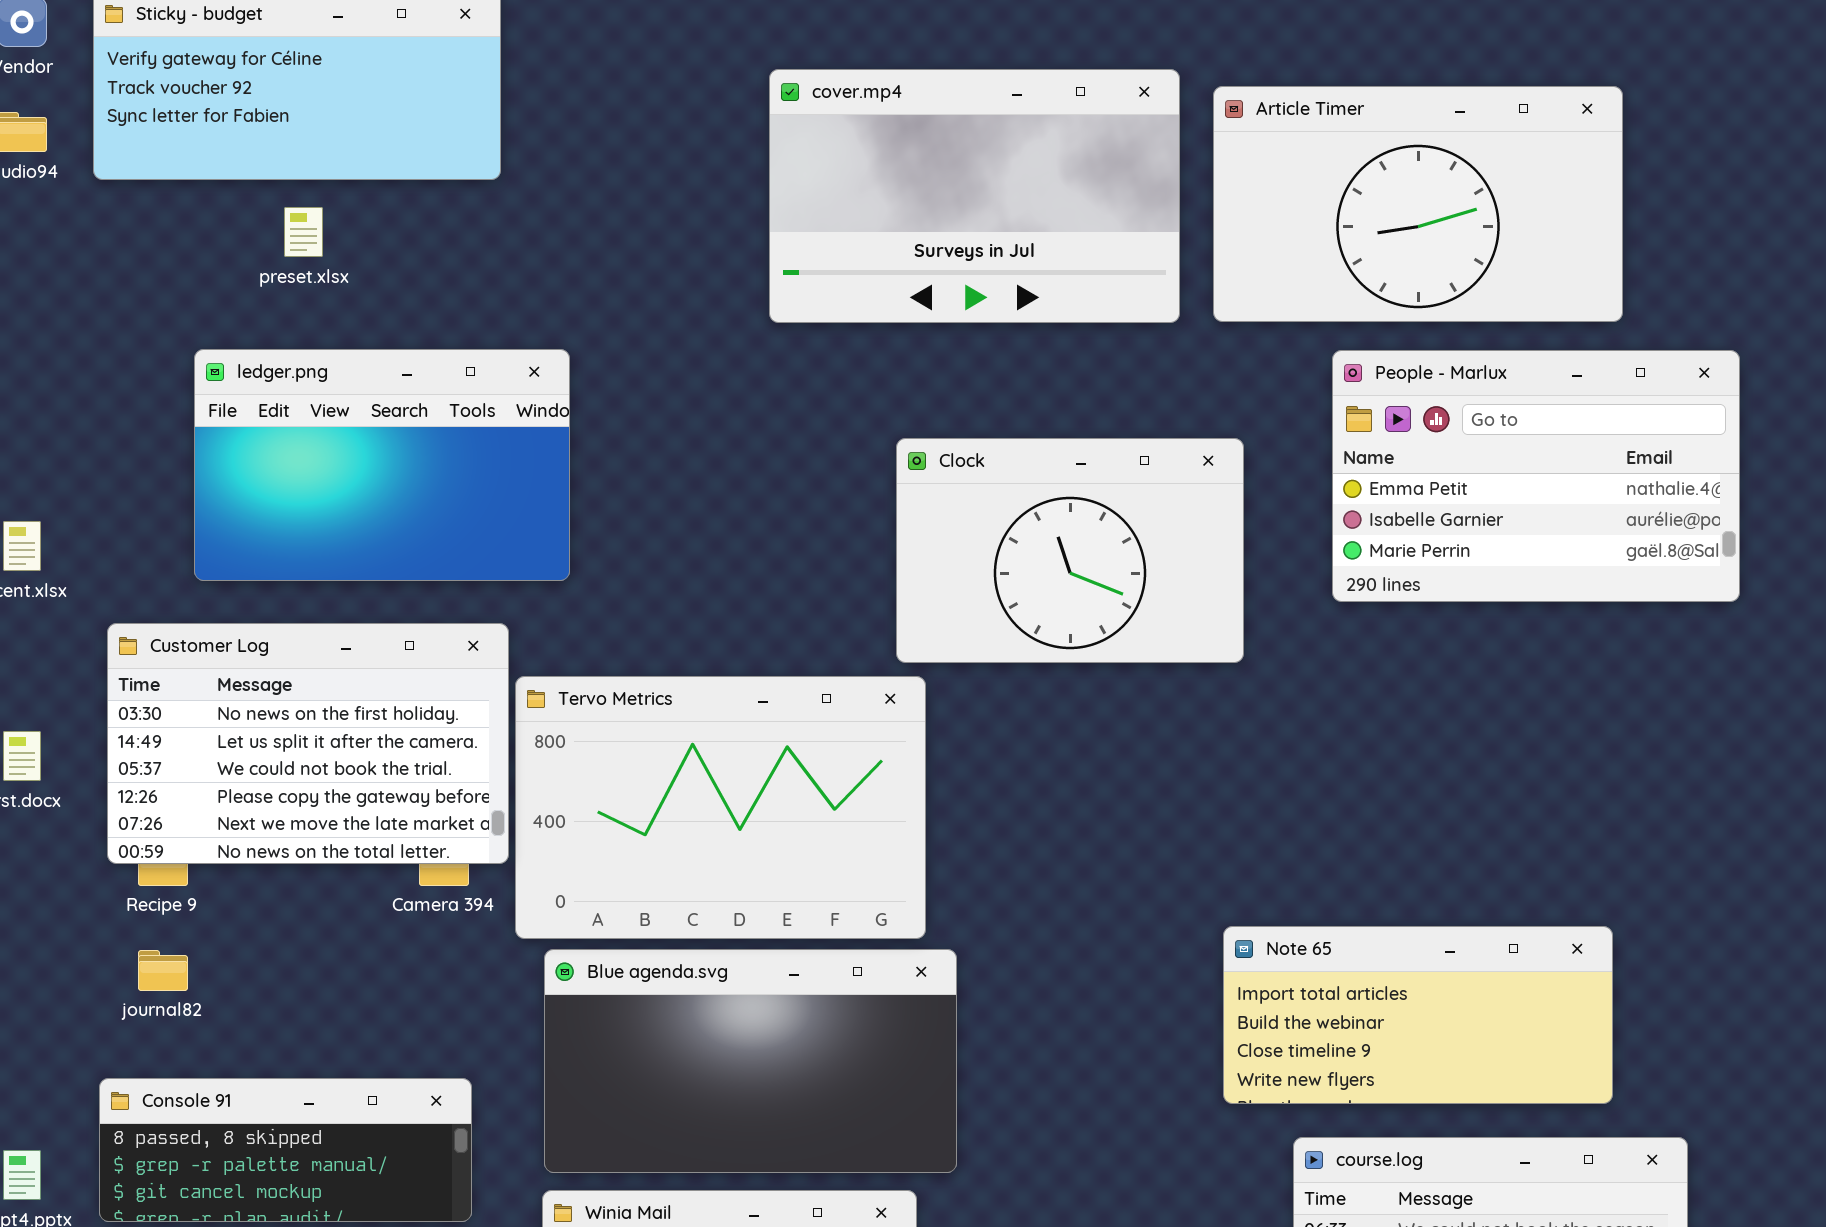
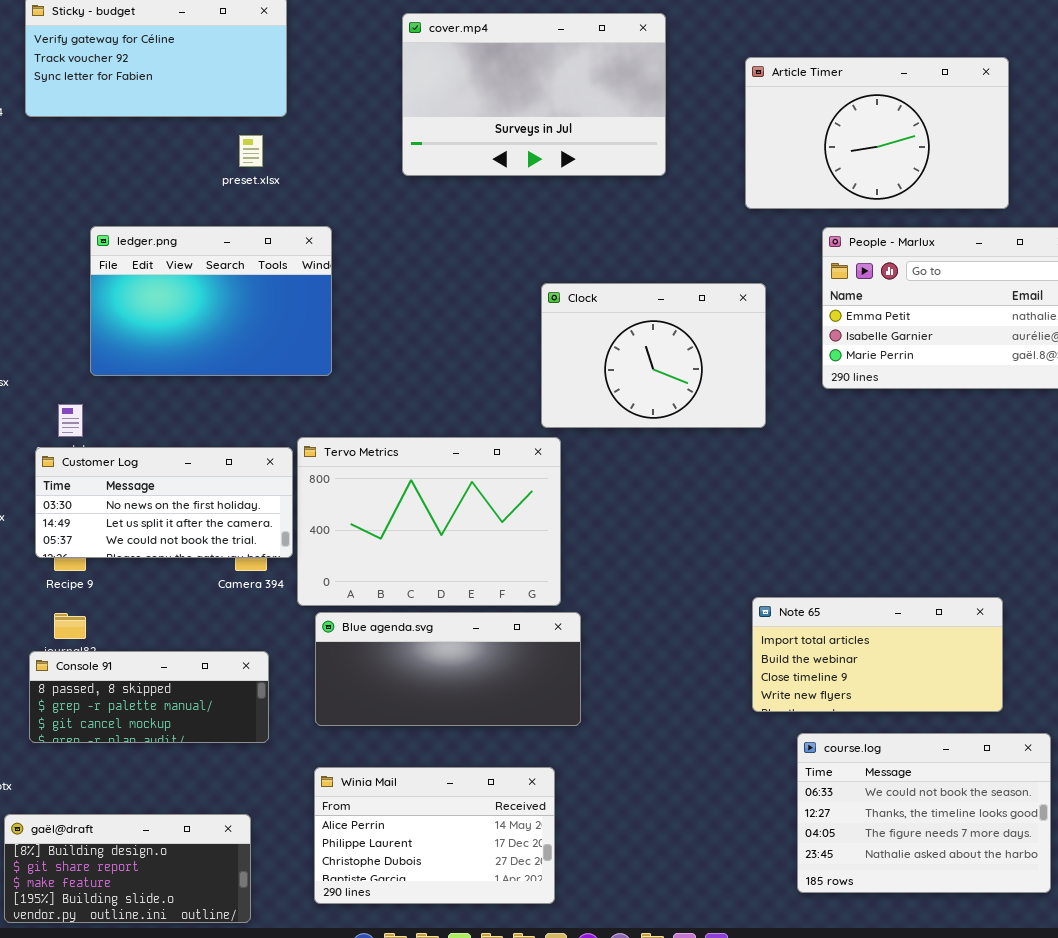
cover.mp4: [769,69,1180,323] -> [402,13,666,176], moved
preset.xlsx: [284,207,323,257] -> [239,135,263,167], moved
Customer Log: [107,623,509,864] -> [35,447,293,558], resized
Blue agenda.svg: [544,949,957,1173] -> [315,612,581,726], resized
Console 91: [99,1078,472,1222] -> [29,651,269,743], moved

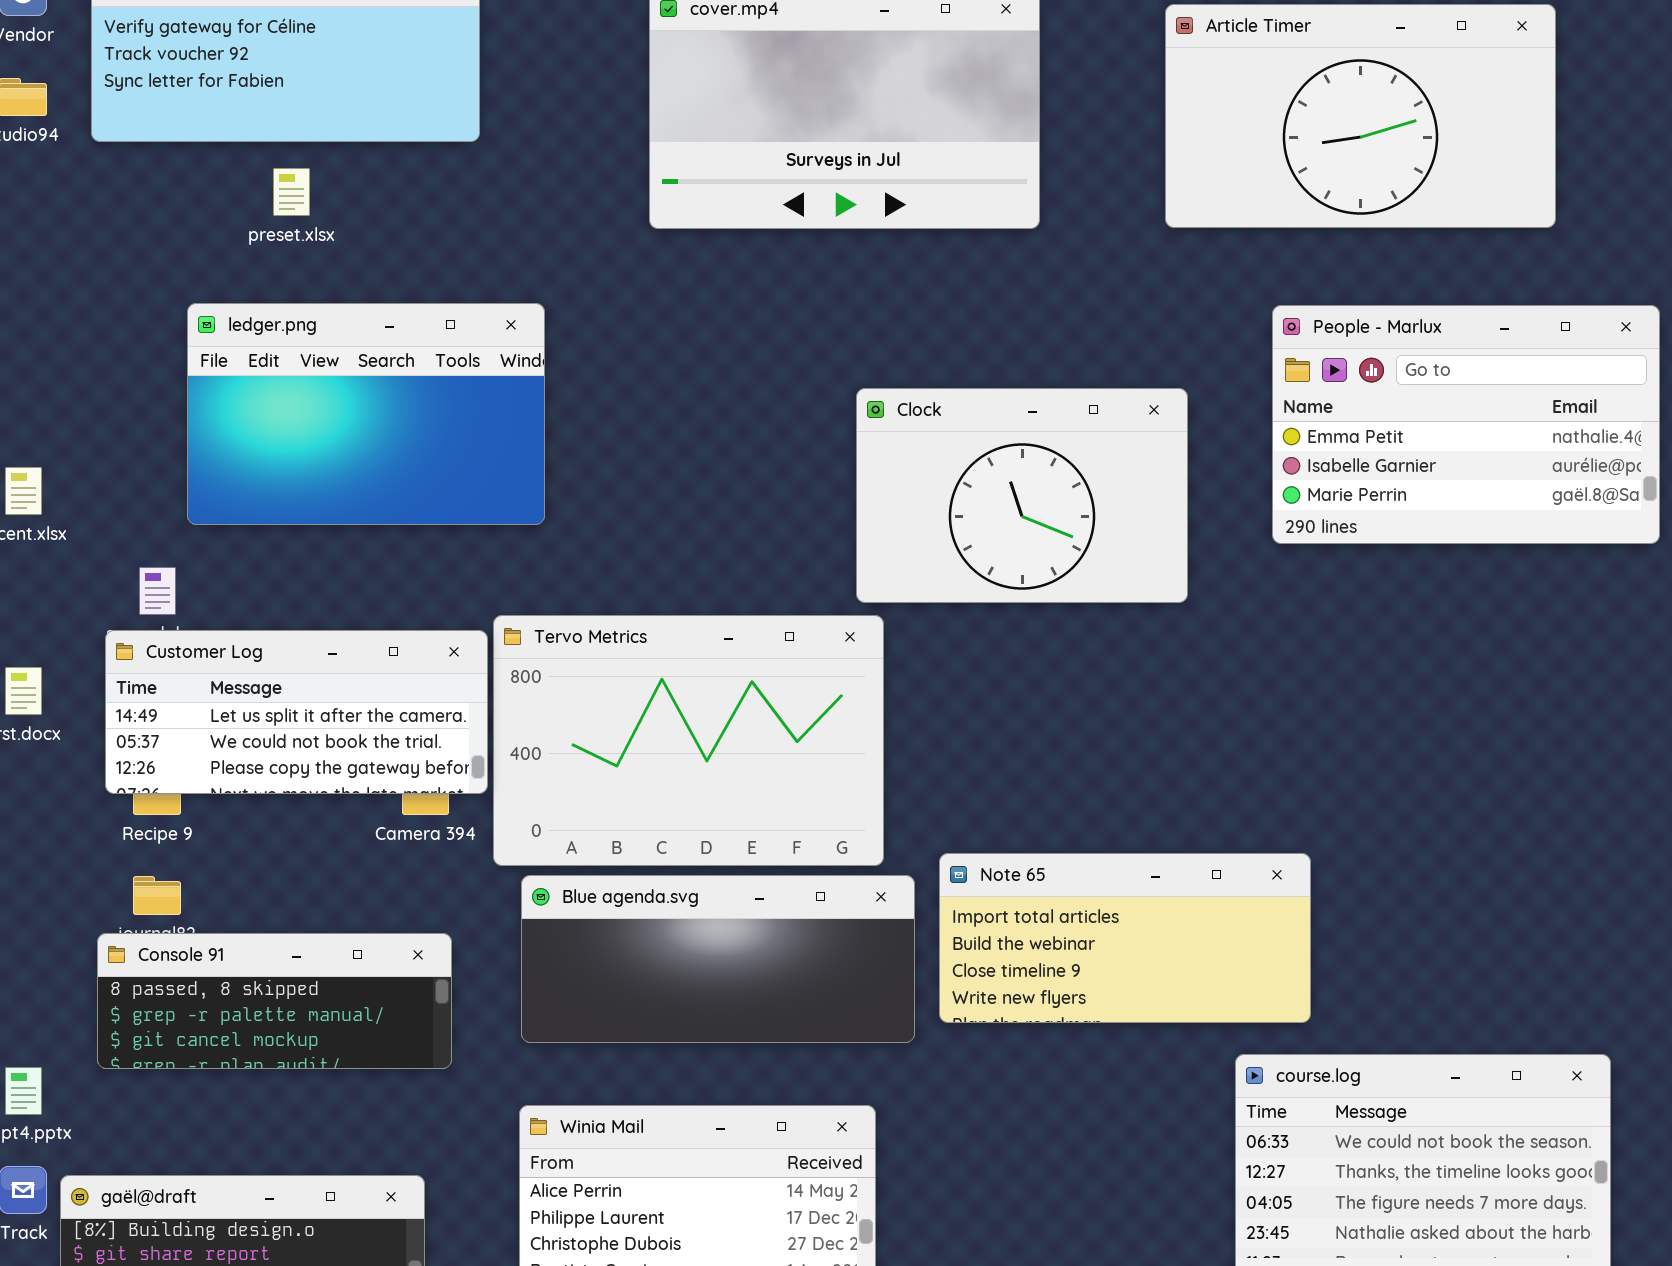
Article Timer: [745,57,1009,209] -> [1165,4,1556,228], moved
preset.xlsx: [239,135,263,167] -> [273,168,310,216], moved
Customer Log: [35,447,293,558] -> [105,630,488,794], scrolled down 1 row
Note 65: [752,597,1003,712] -> [939,853,1311,1023], moved

